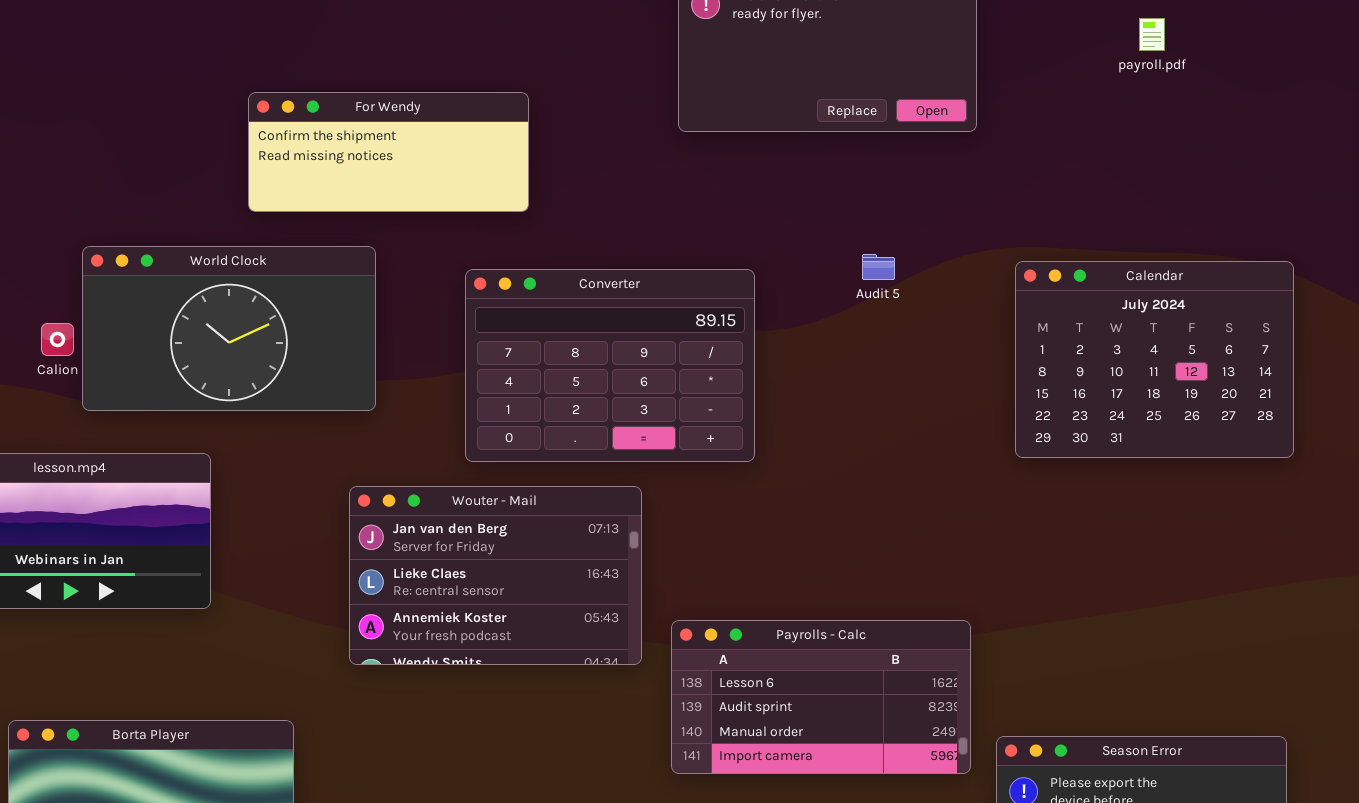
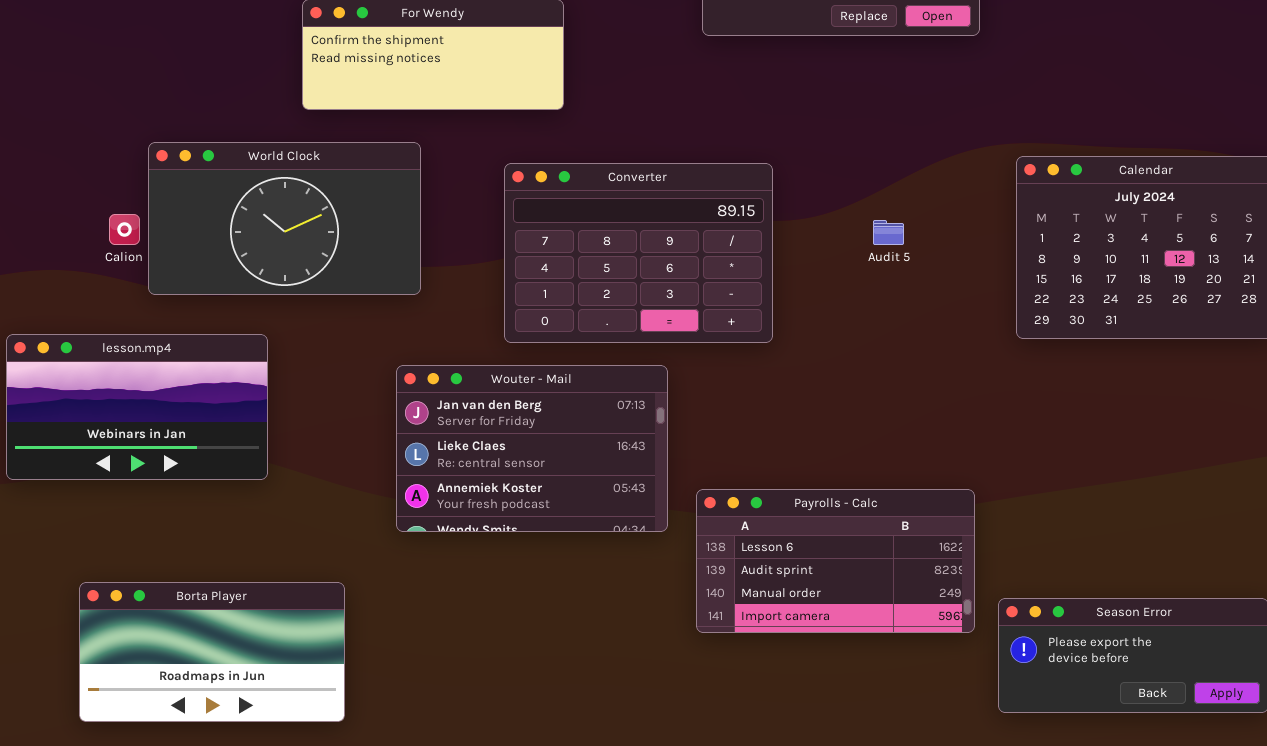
Audit 5: [862,254,895,280] -> [873,220,904,245], moved

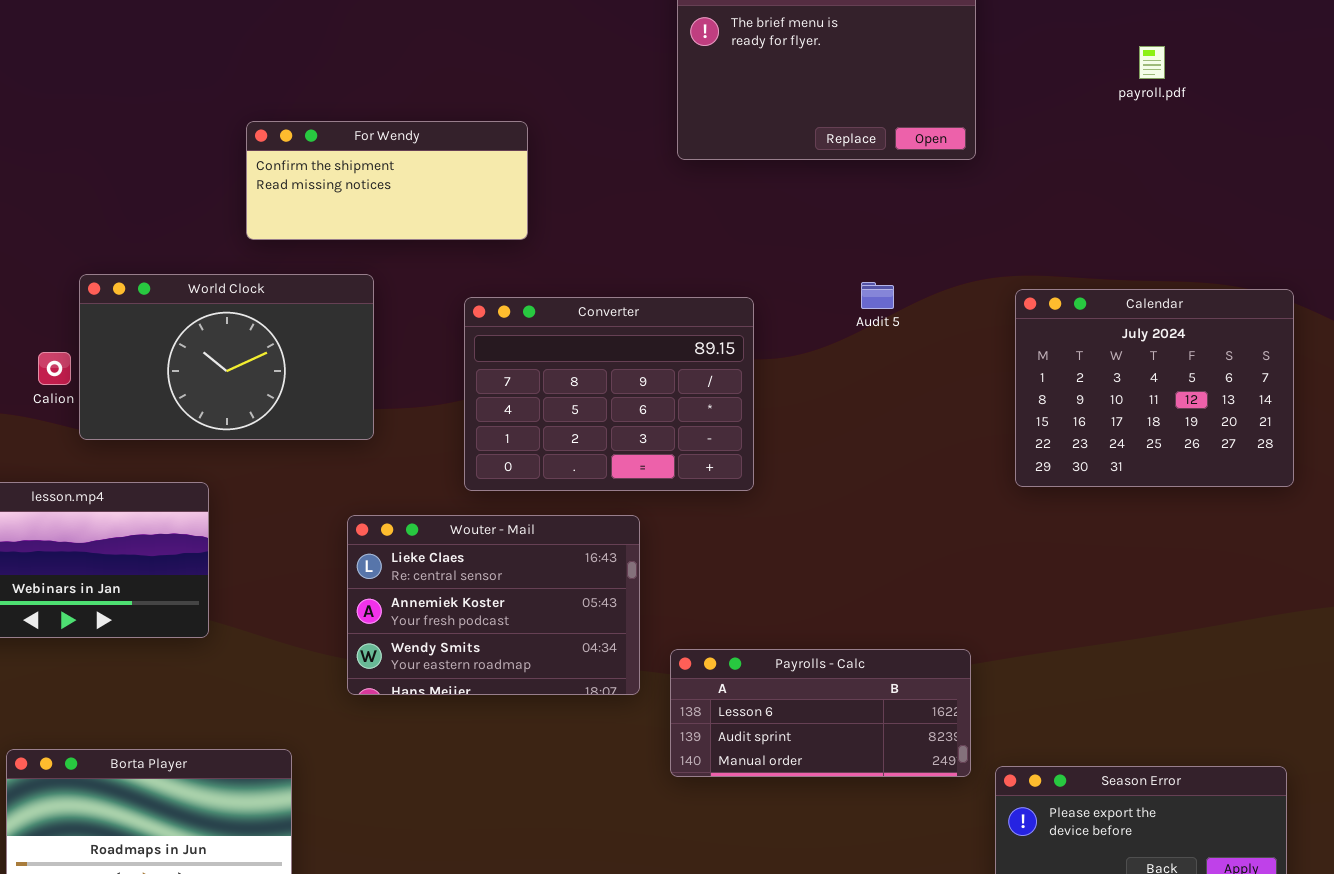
Audit 5: [873,220,904,245] -> [861,282,894,309], moved
Wouter - Mail: [396,365,668,532] -> [347,515,640,695], scrolled down 1 row
Payrolls - Calc: [696,489,975,633] -> [670,649,971,777], resized

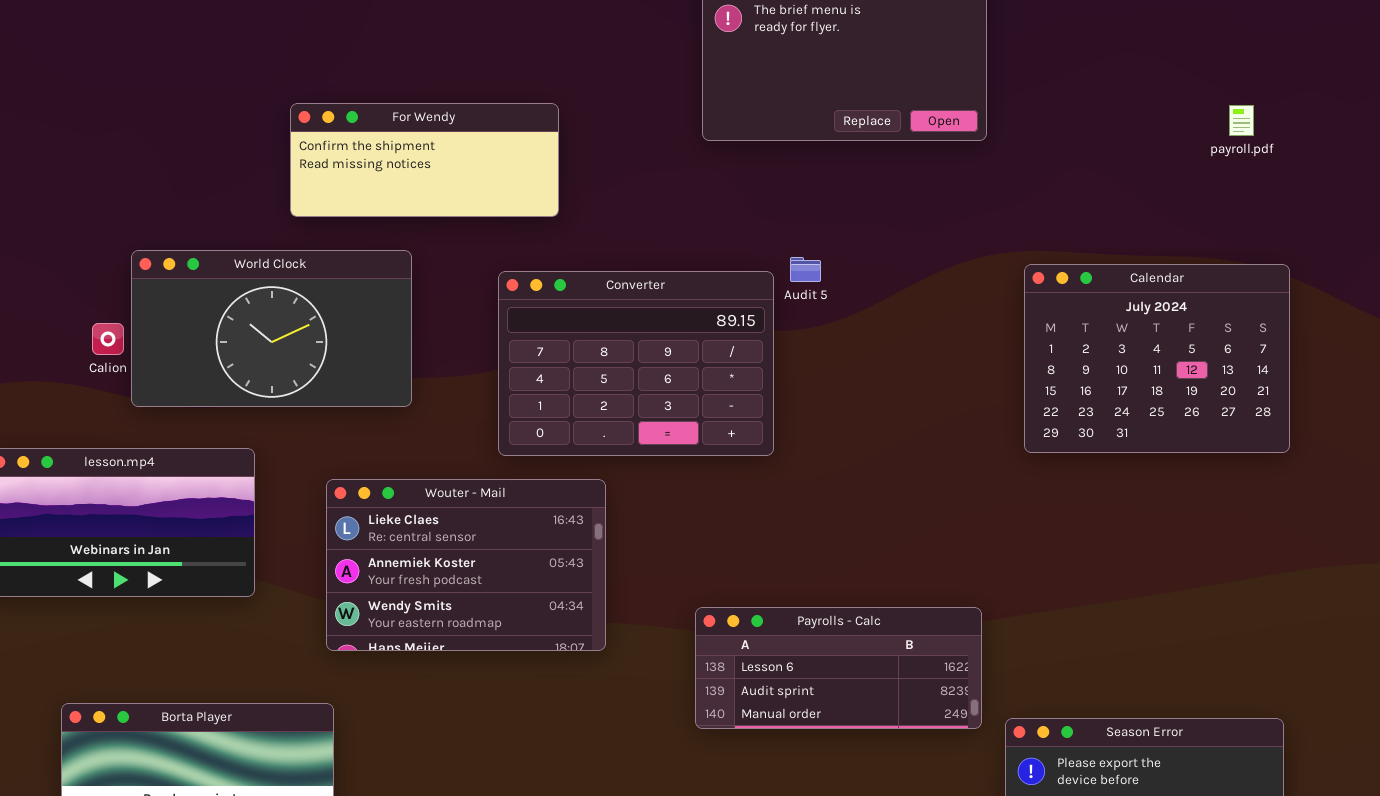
payroll.pdf: [1139,46,1165,79] -> [1229,105,1254,136], moved
Audit 5: [861,282,894,309] -> [790,257,821,282], moved
Wouter - Mail: [347,515,640,695] -> [326,479,606,651], moved

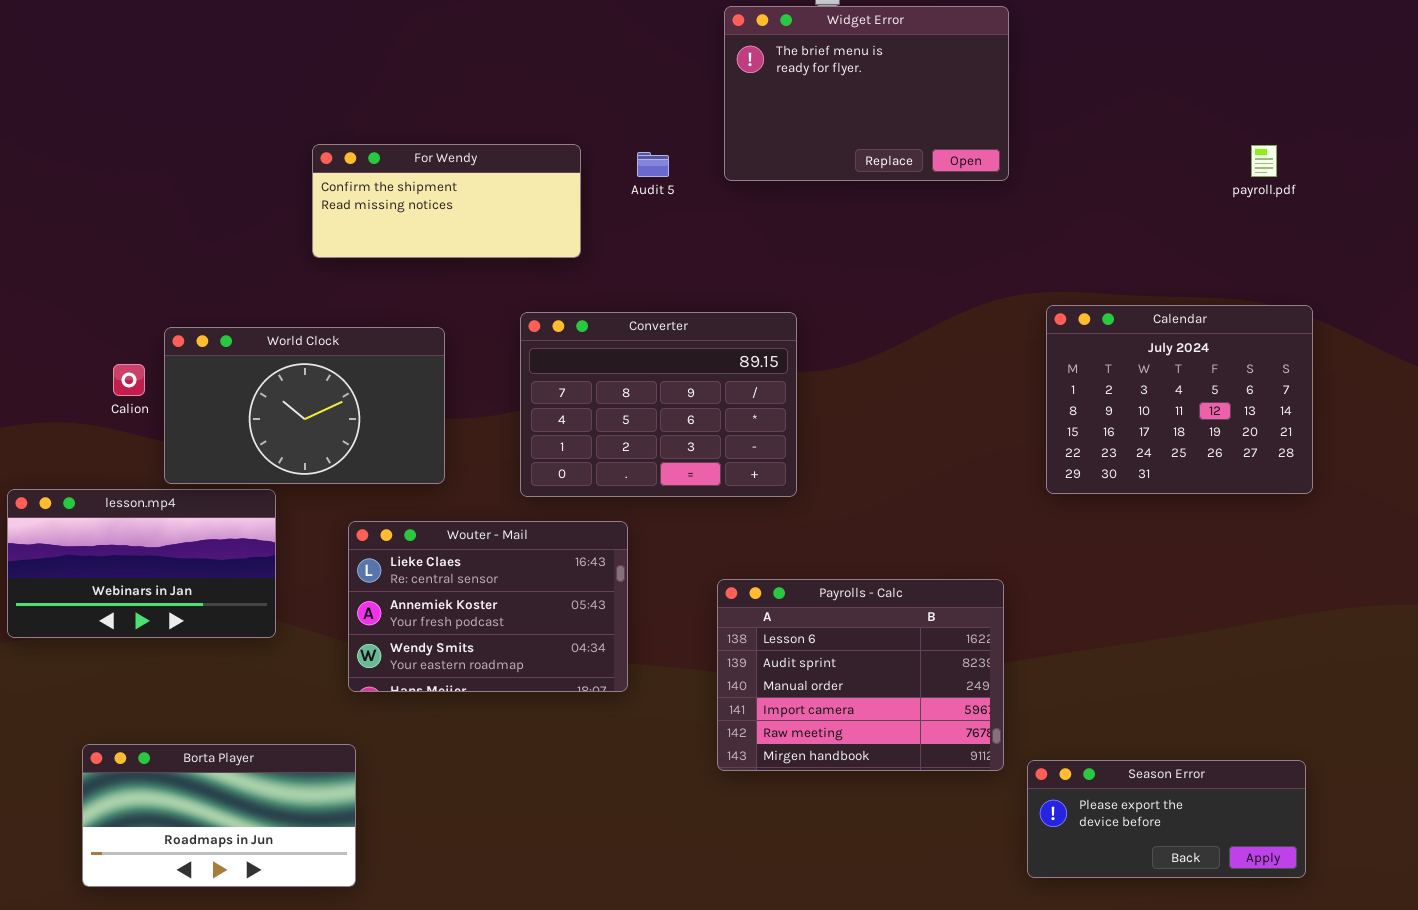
World Clock: [131,250,412,407] -> [164,327,445,484], moved
Audit 5: [790,257,821,282] -> [637,152,669,177], moved
Payrolls - Calc: [695,607,982,729] -> [717,579,1004,771], resized

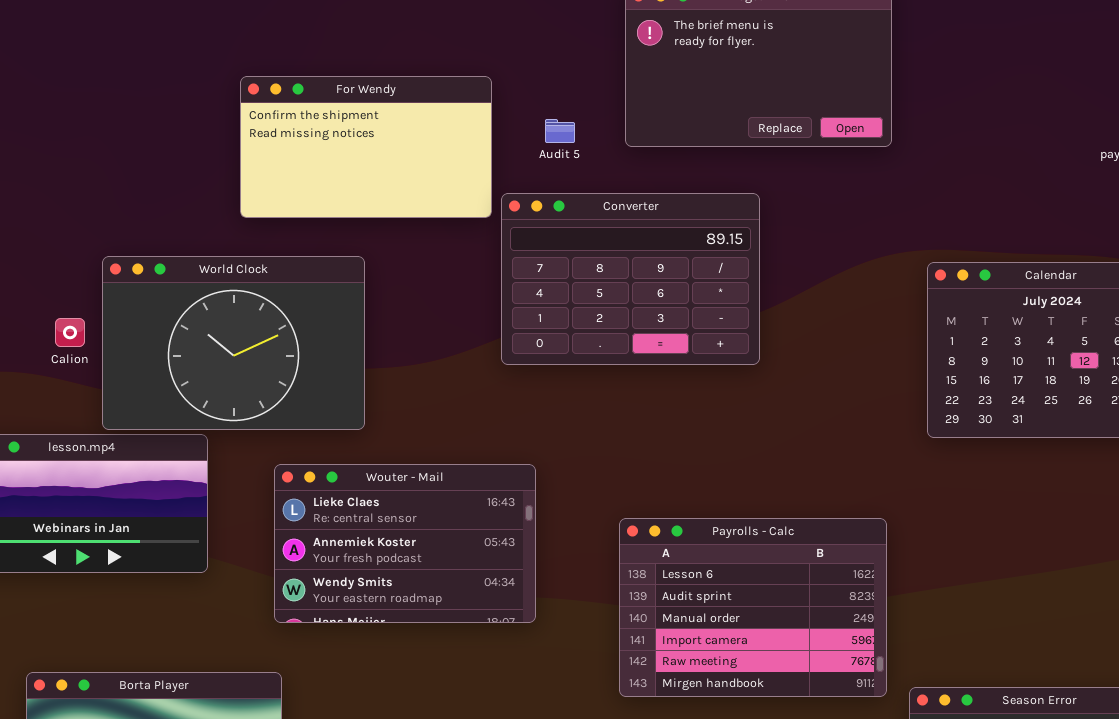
For Wendy: [312,144,581,258] -> [240,76,492,218], resized
Converter: [520,312,797,497] -> [501,193,760,365], moved
World Clock: [164,327,445,484] -> [102,256,365,430], resized

